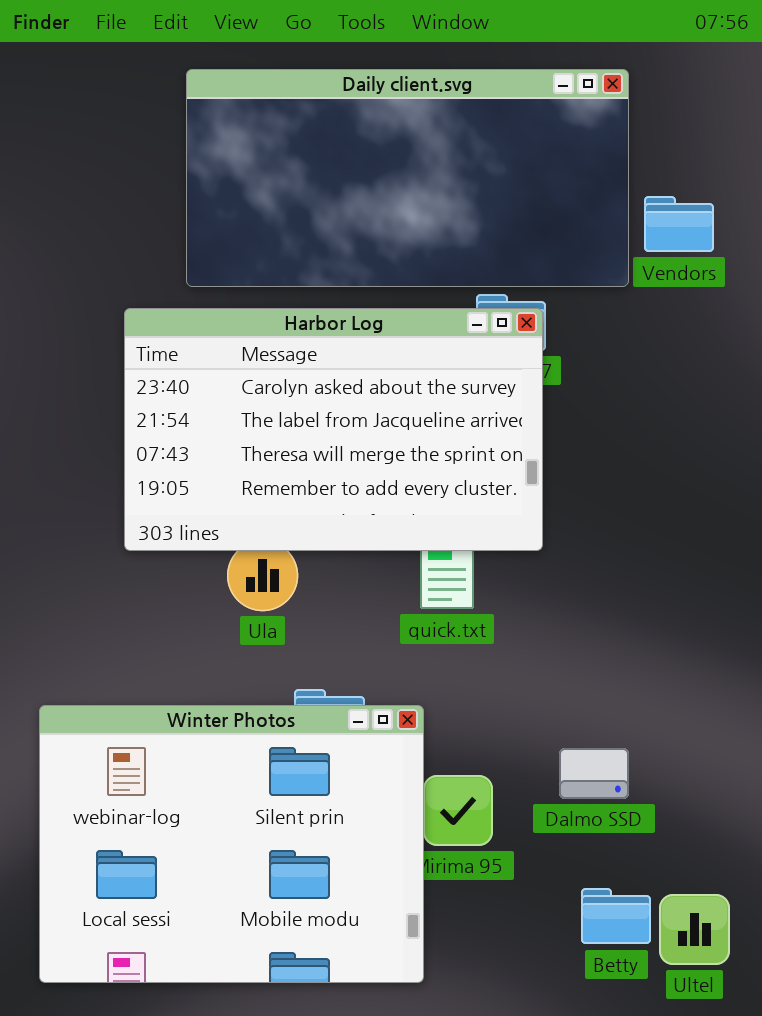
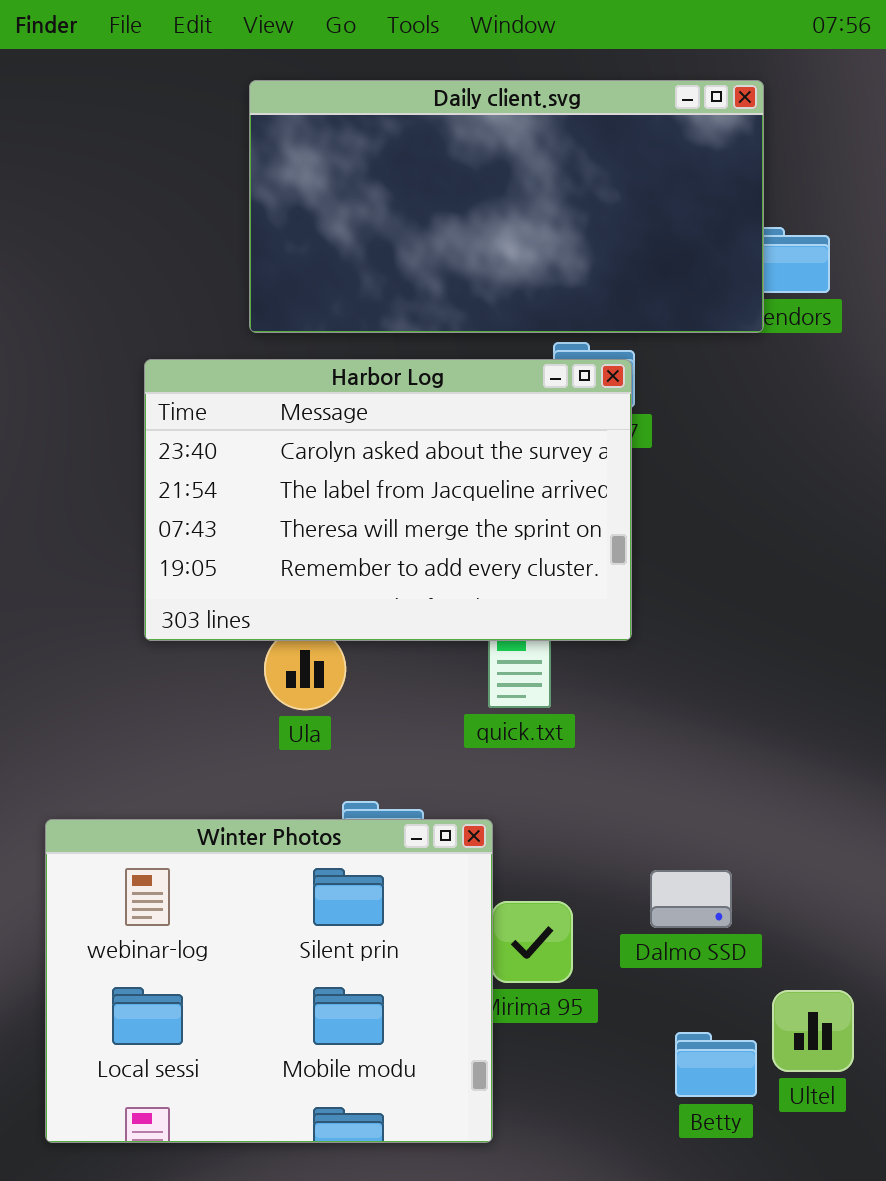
Daily client.svg: [186,69,629,287] -> [249,80,764,333], moved
Ultel: [659,894,730,965] -> [772,990,854,1072], moved

